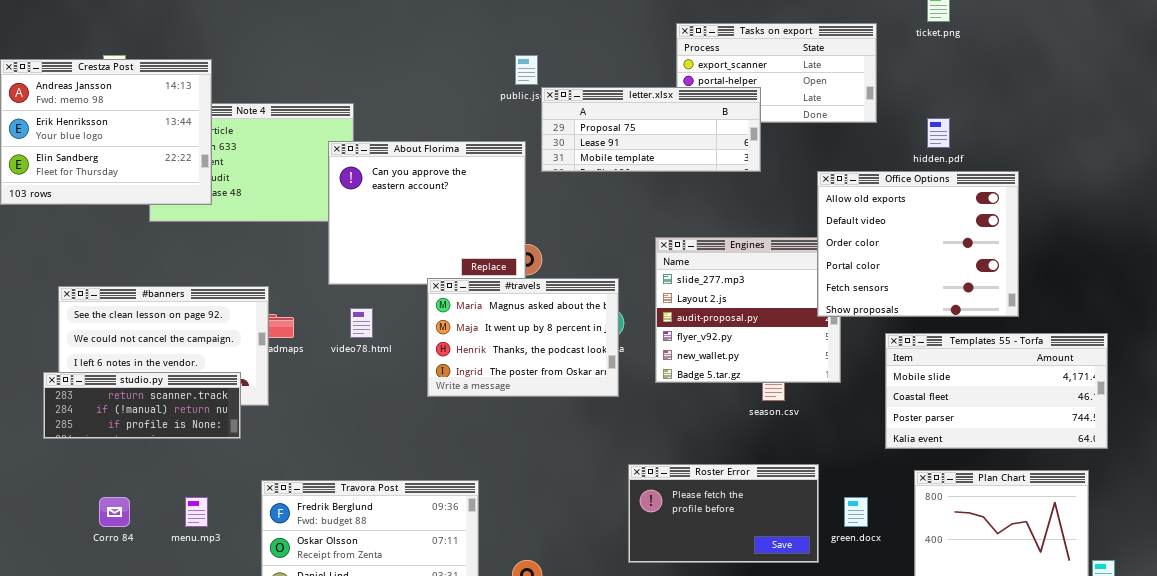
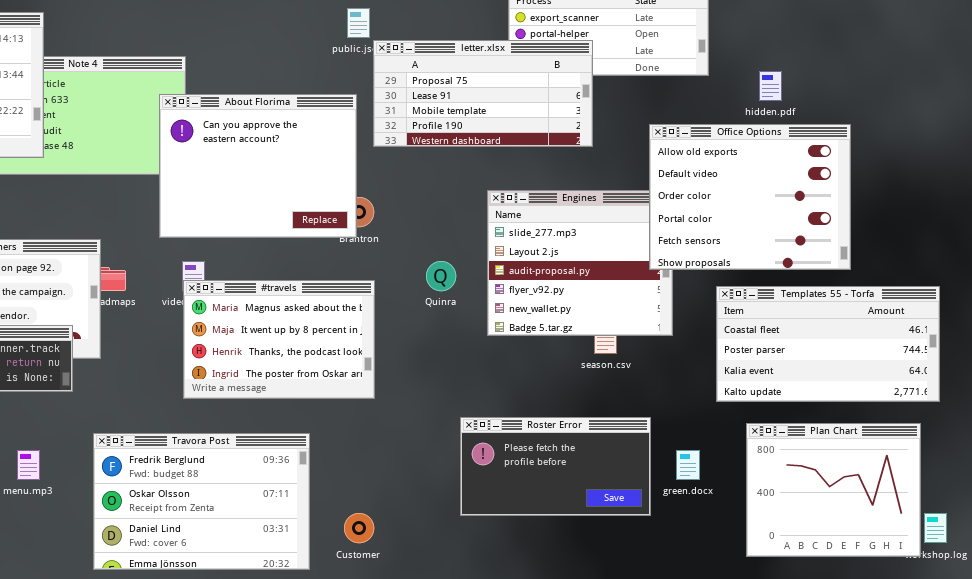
letter.xlsx: [541,87,761,172] -> [373,40,593,147], resized
#travels: [427,278,619,397] -> [183,280,375,399], moved
Templates 55 - Torfa: [885,333,1108,449] -> [716,286,940,402], scrolled down 1 row

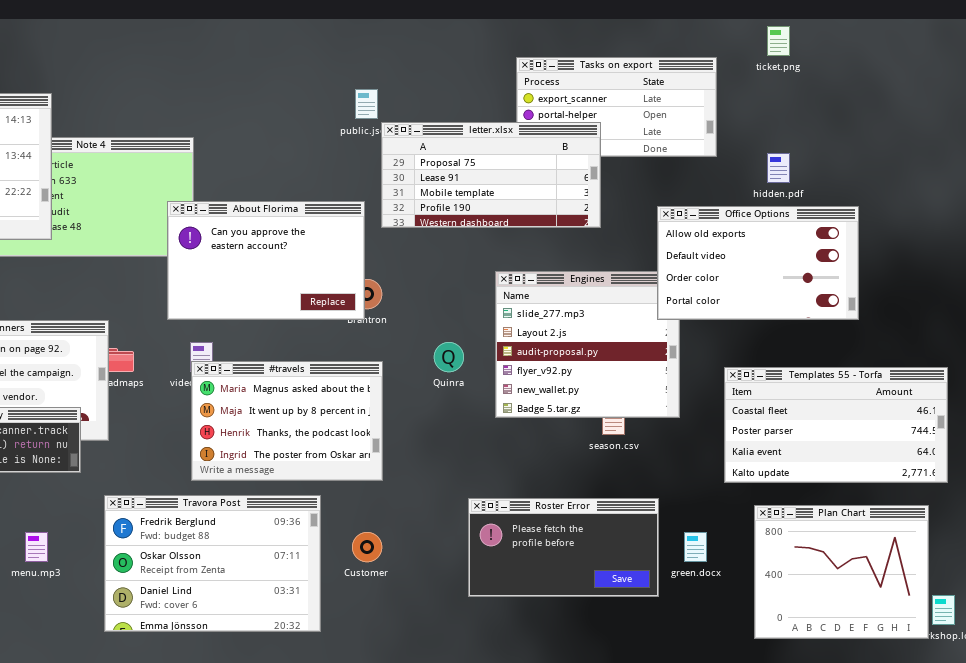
About Florima: [159,94,357,238] -> [167,201,365,320], resized
Office Options: [649,124,851,270] -> [657,206,859,320], resized
Travora Post: [93,433,310,570] -> [104,495,321,632], moved
Customer: [344,513,374,543] -> [352,532,382,562], moved

